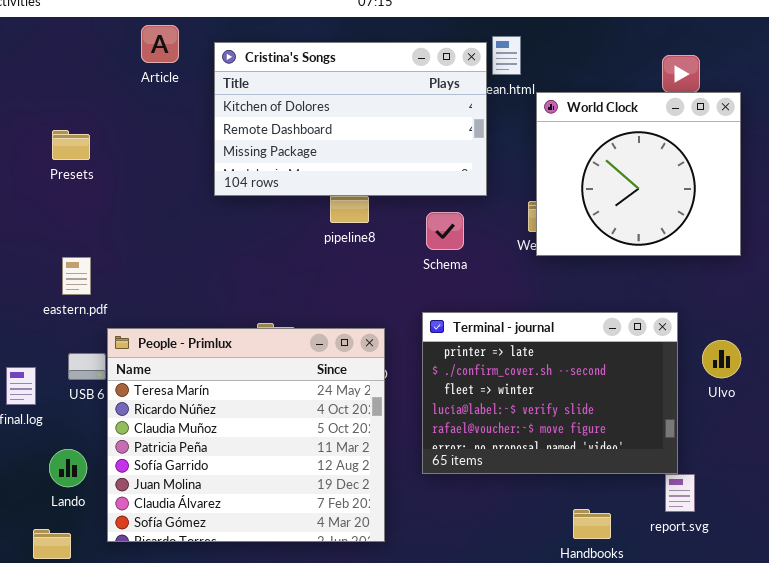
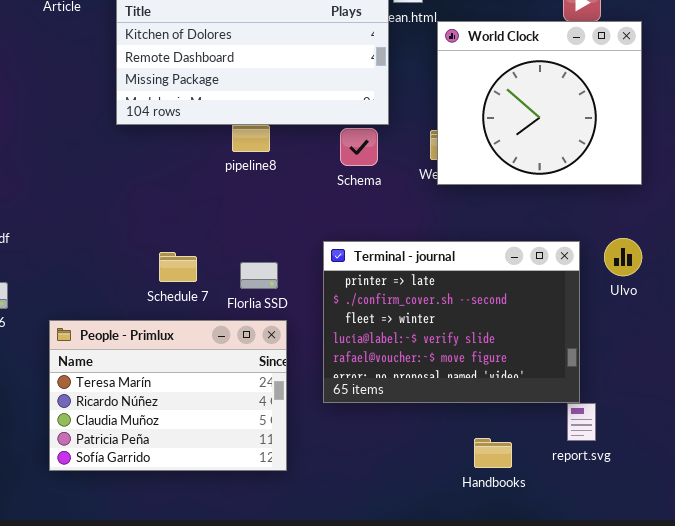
Schema: [426,212,464,250] -> [340,128,378,166], moved
People - Primlux: [107,328,385,542] -> [49,320,287,471], resized
Ulvo: [702,340,741,378] -> [604,238,642,276], moved

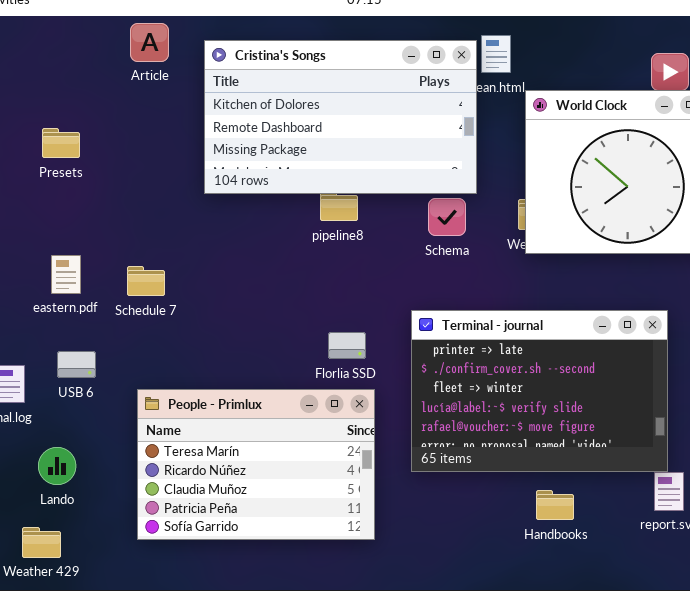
Schedule 7: [159,252,197,282] -> [127,266,165,296], moved
Handbooks: [474,438,512,468] -> [536,490,574,520], moved

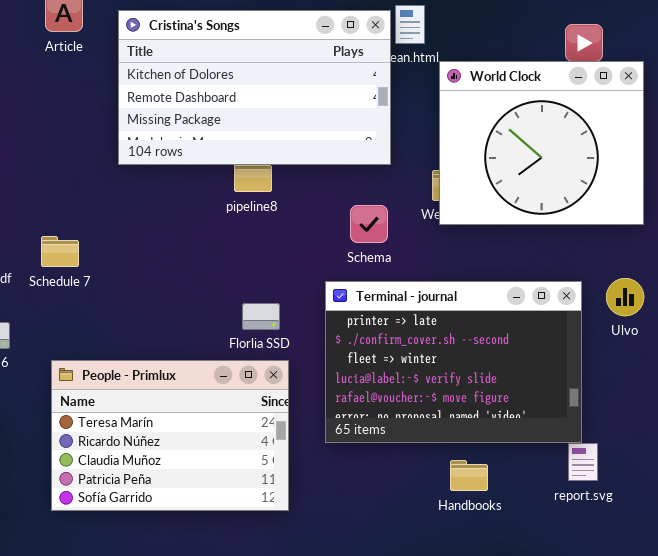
Schema: [428,198,466,236] -> [350,205,388,243], moved

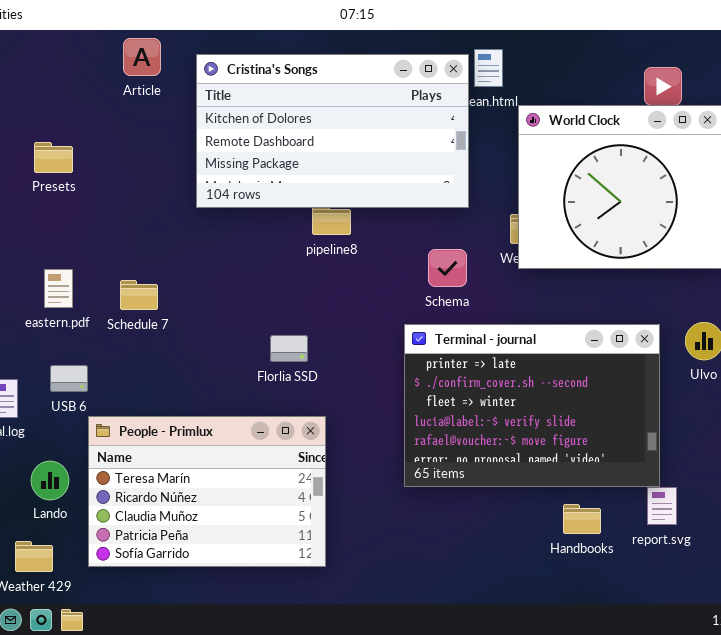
Florlia SSD: [242,303,280,330] -> [270,335,308,362], moved
People - Primlux: [51,360,289,511] -> [88,416,326,567], moved
Handbooks: [450,460,488,491] -> [563,504,601,534], moved

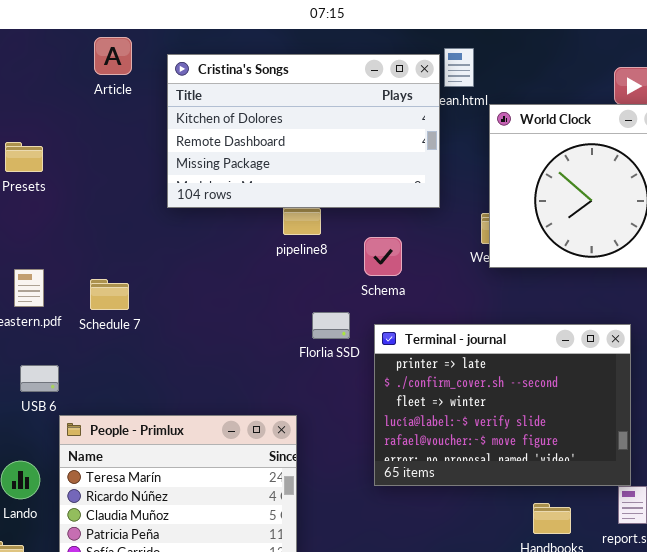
Schema: [428,249,467,287] -> [364,237,402,276], moved
Florlia SSD: [270,335,308,362] -> [312,312,350,339], moved

